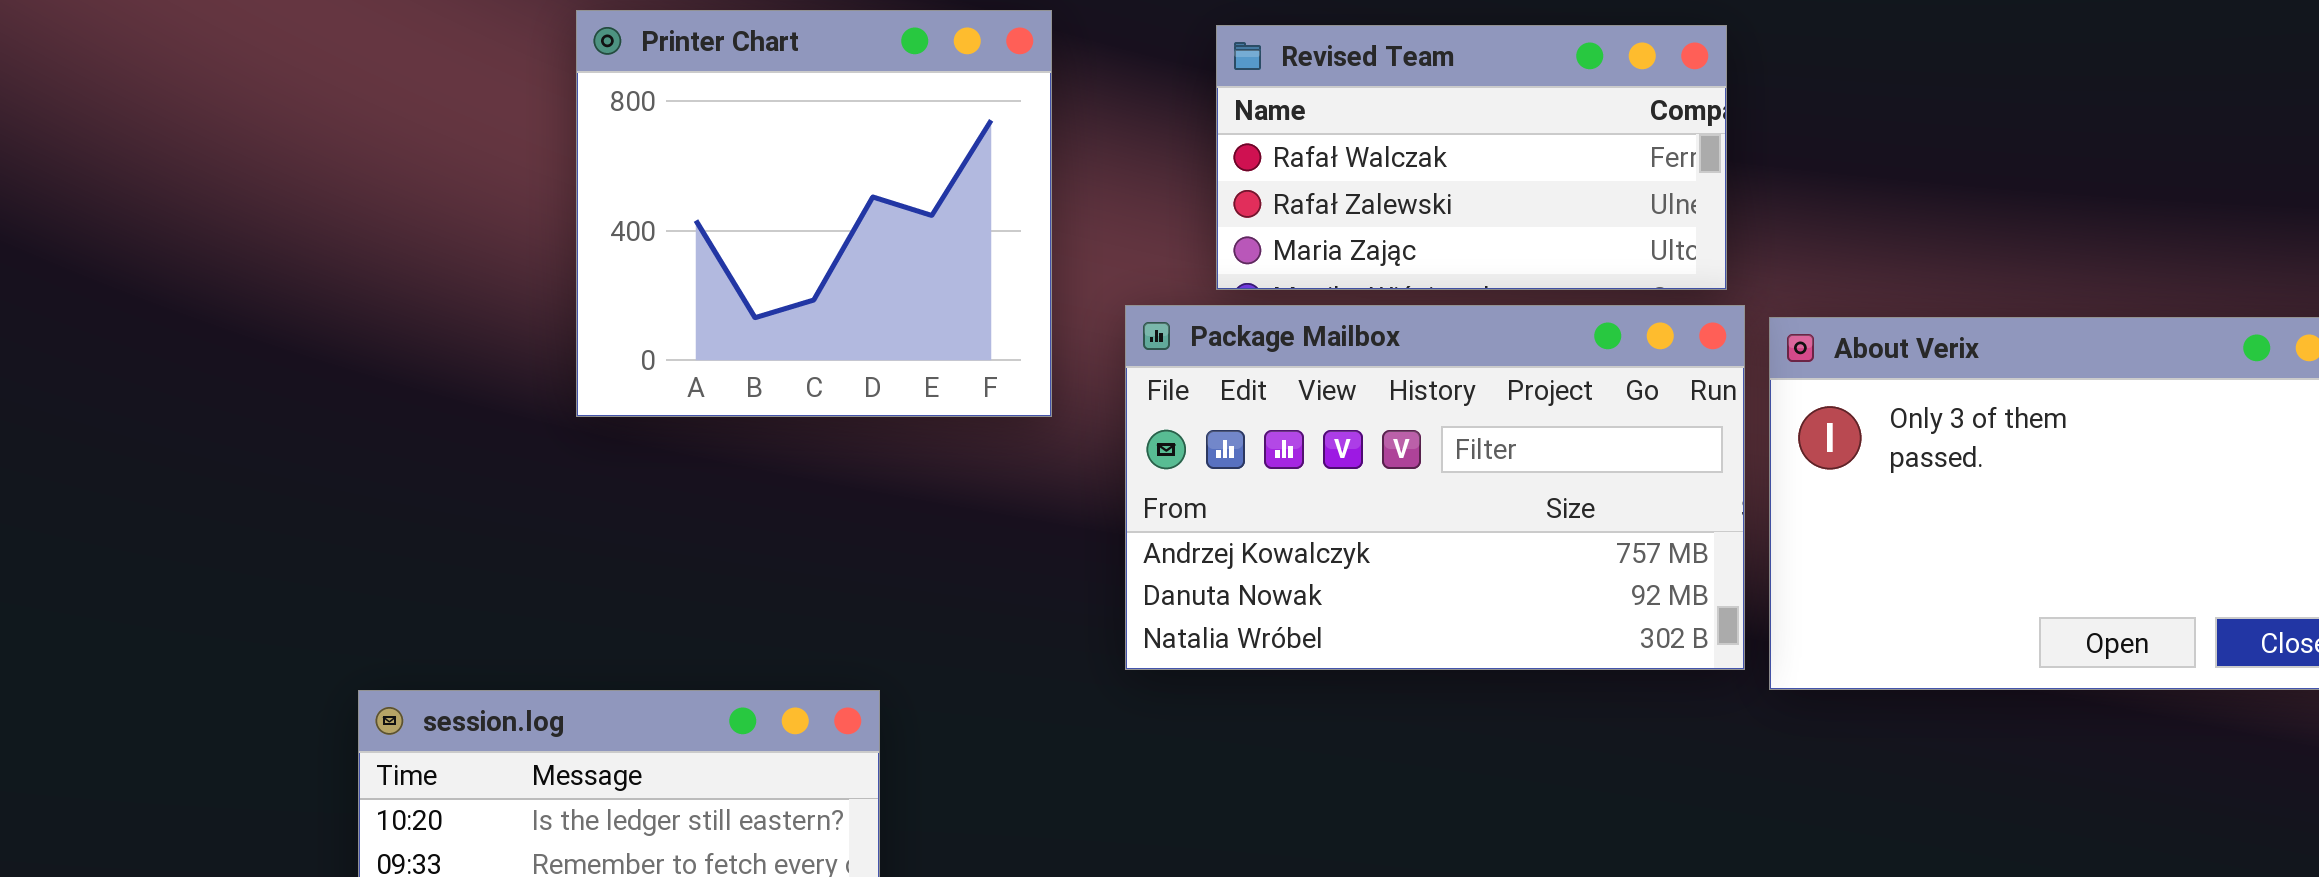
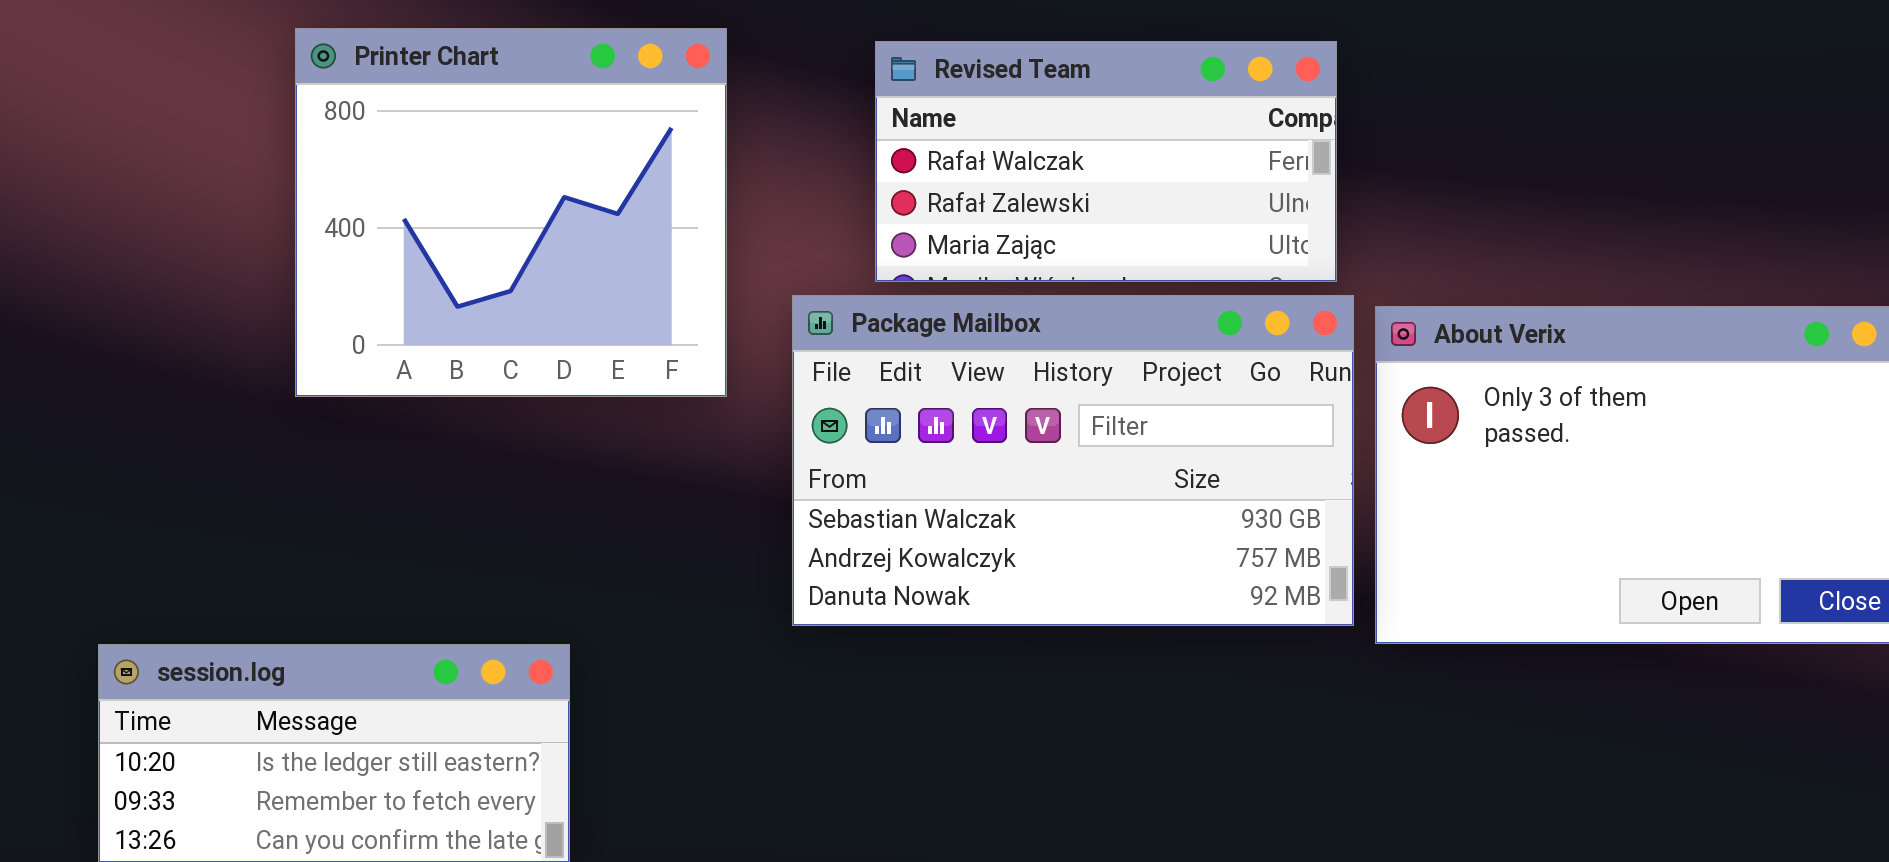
Package Mailbox: [1125,305,1745,670] -> [792,295,1354,626], scrolled up 1 row

